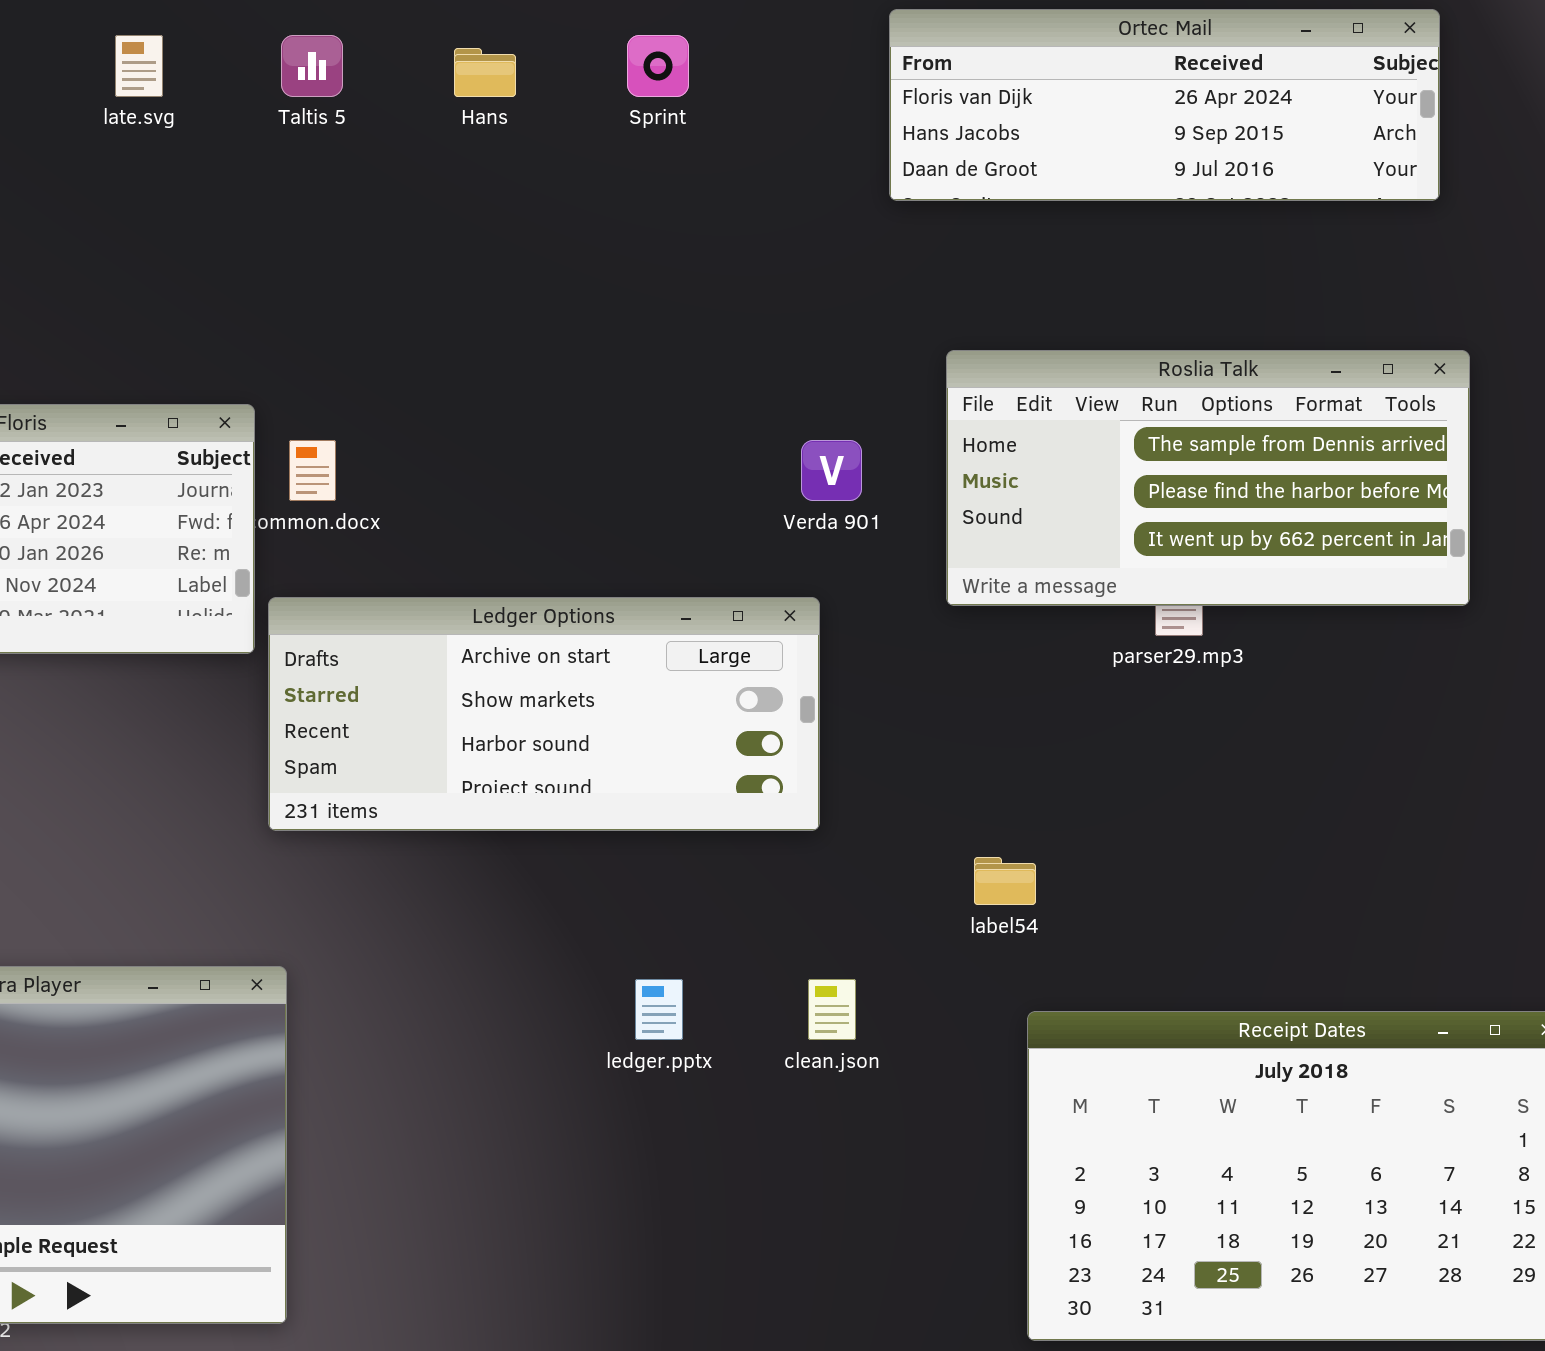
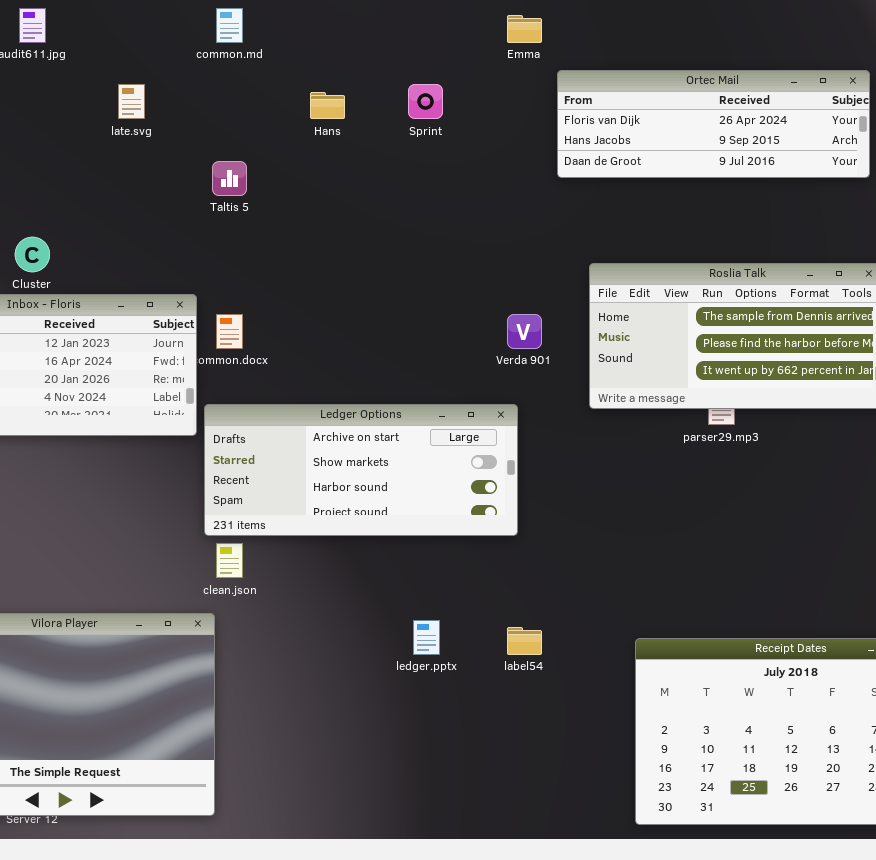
Taltis 5: [281,35,343,97] -> [212,161,247,196], moved
label54: [974,857,1036,905] -> [507,627,542,655], moved
clean.json: [808,979,856,1040] -> [216,543,243,578], moved

